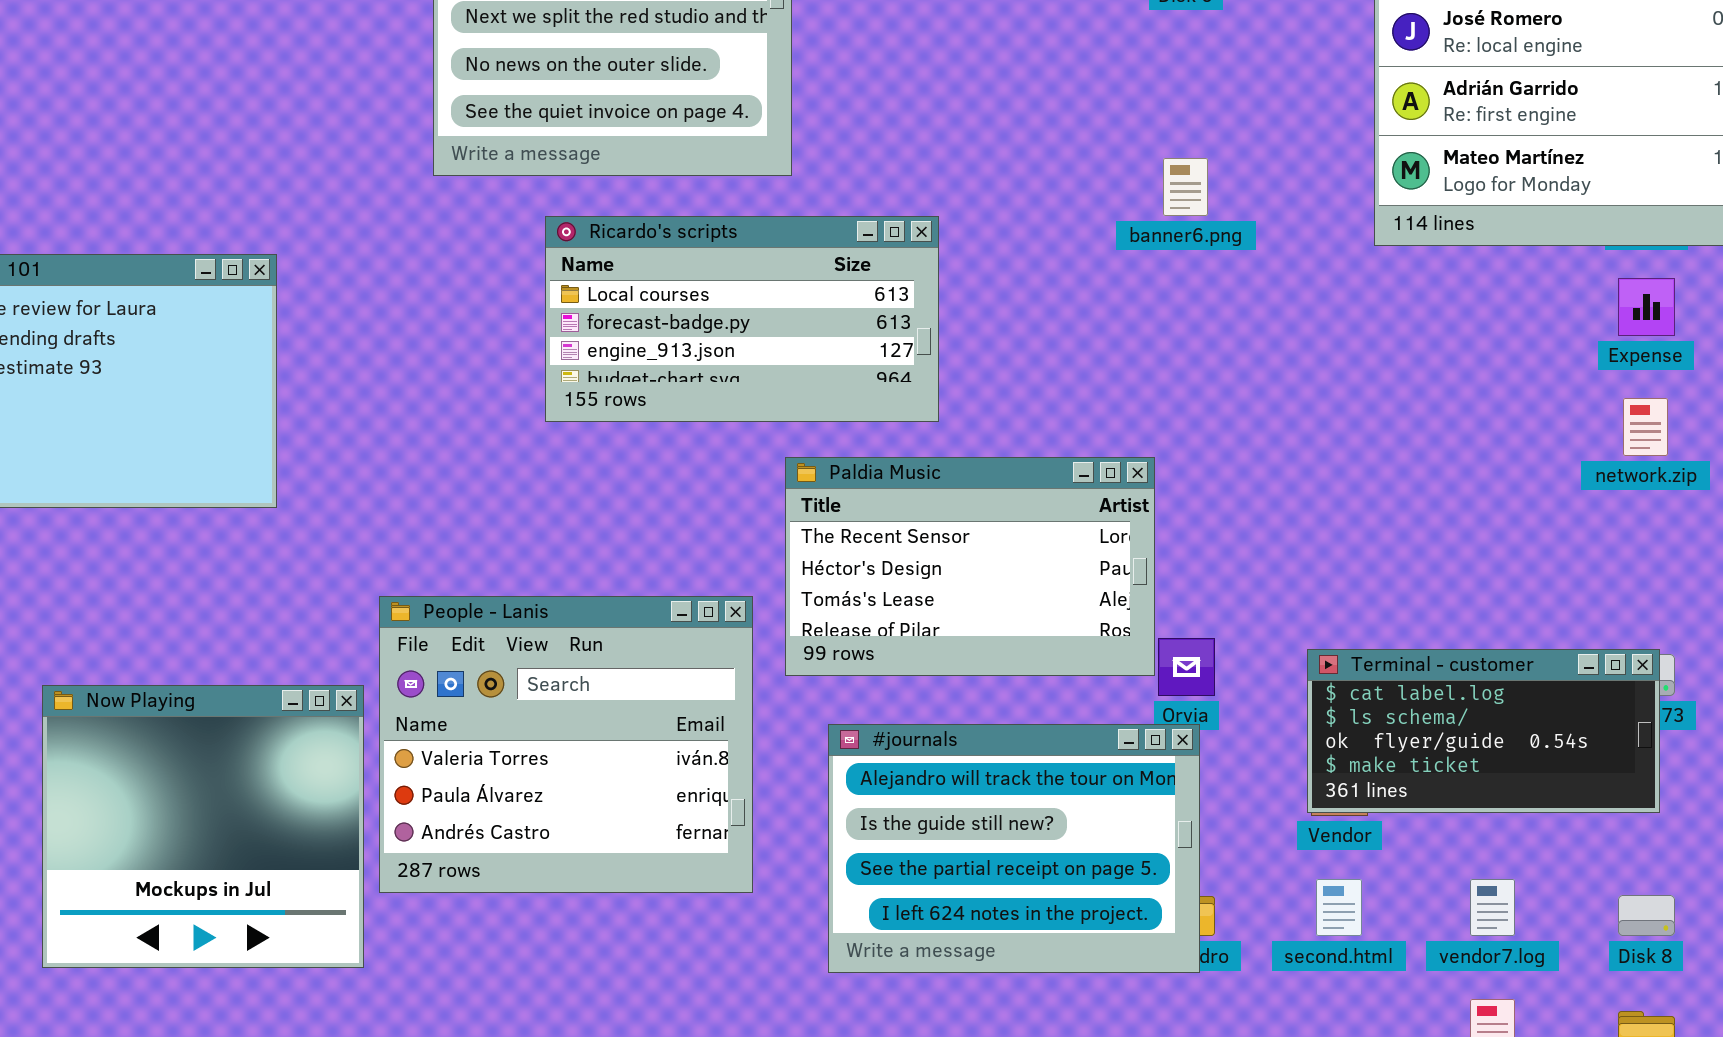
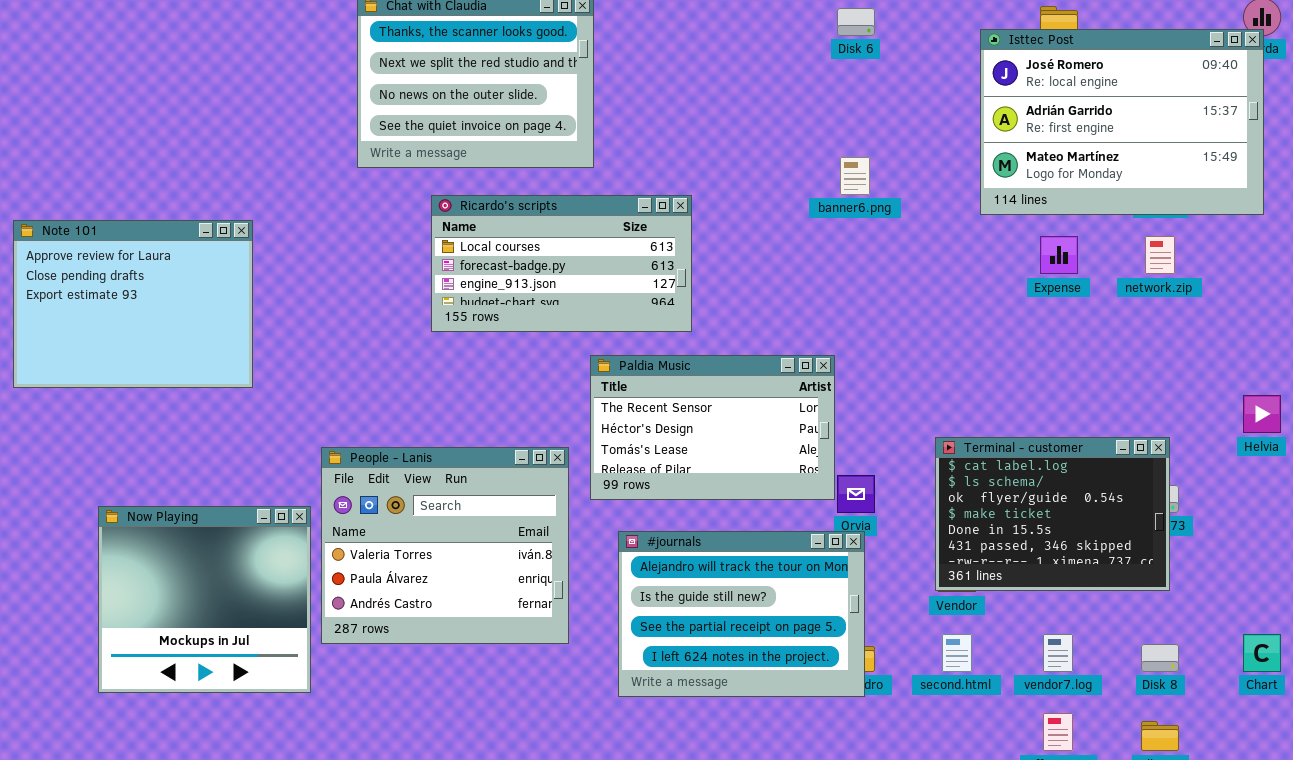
Expense: [1618,278,1675,336] -> [1040,236,1078,274], moved
network.zip: [1623,398,1668,456] -> [1145,236,1175,274], moved
Terminal - customer: [1307,649,1660,813] -> [935,437,1170,591], resized

